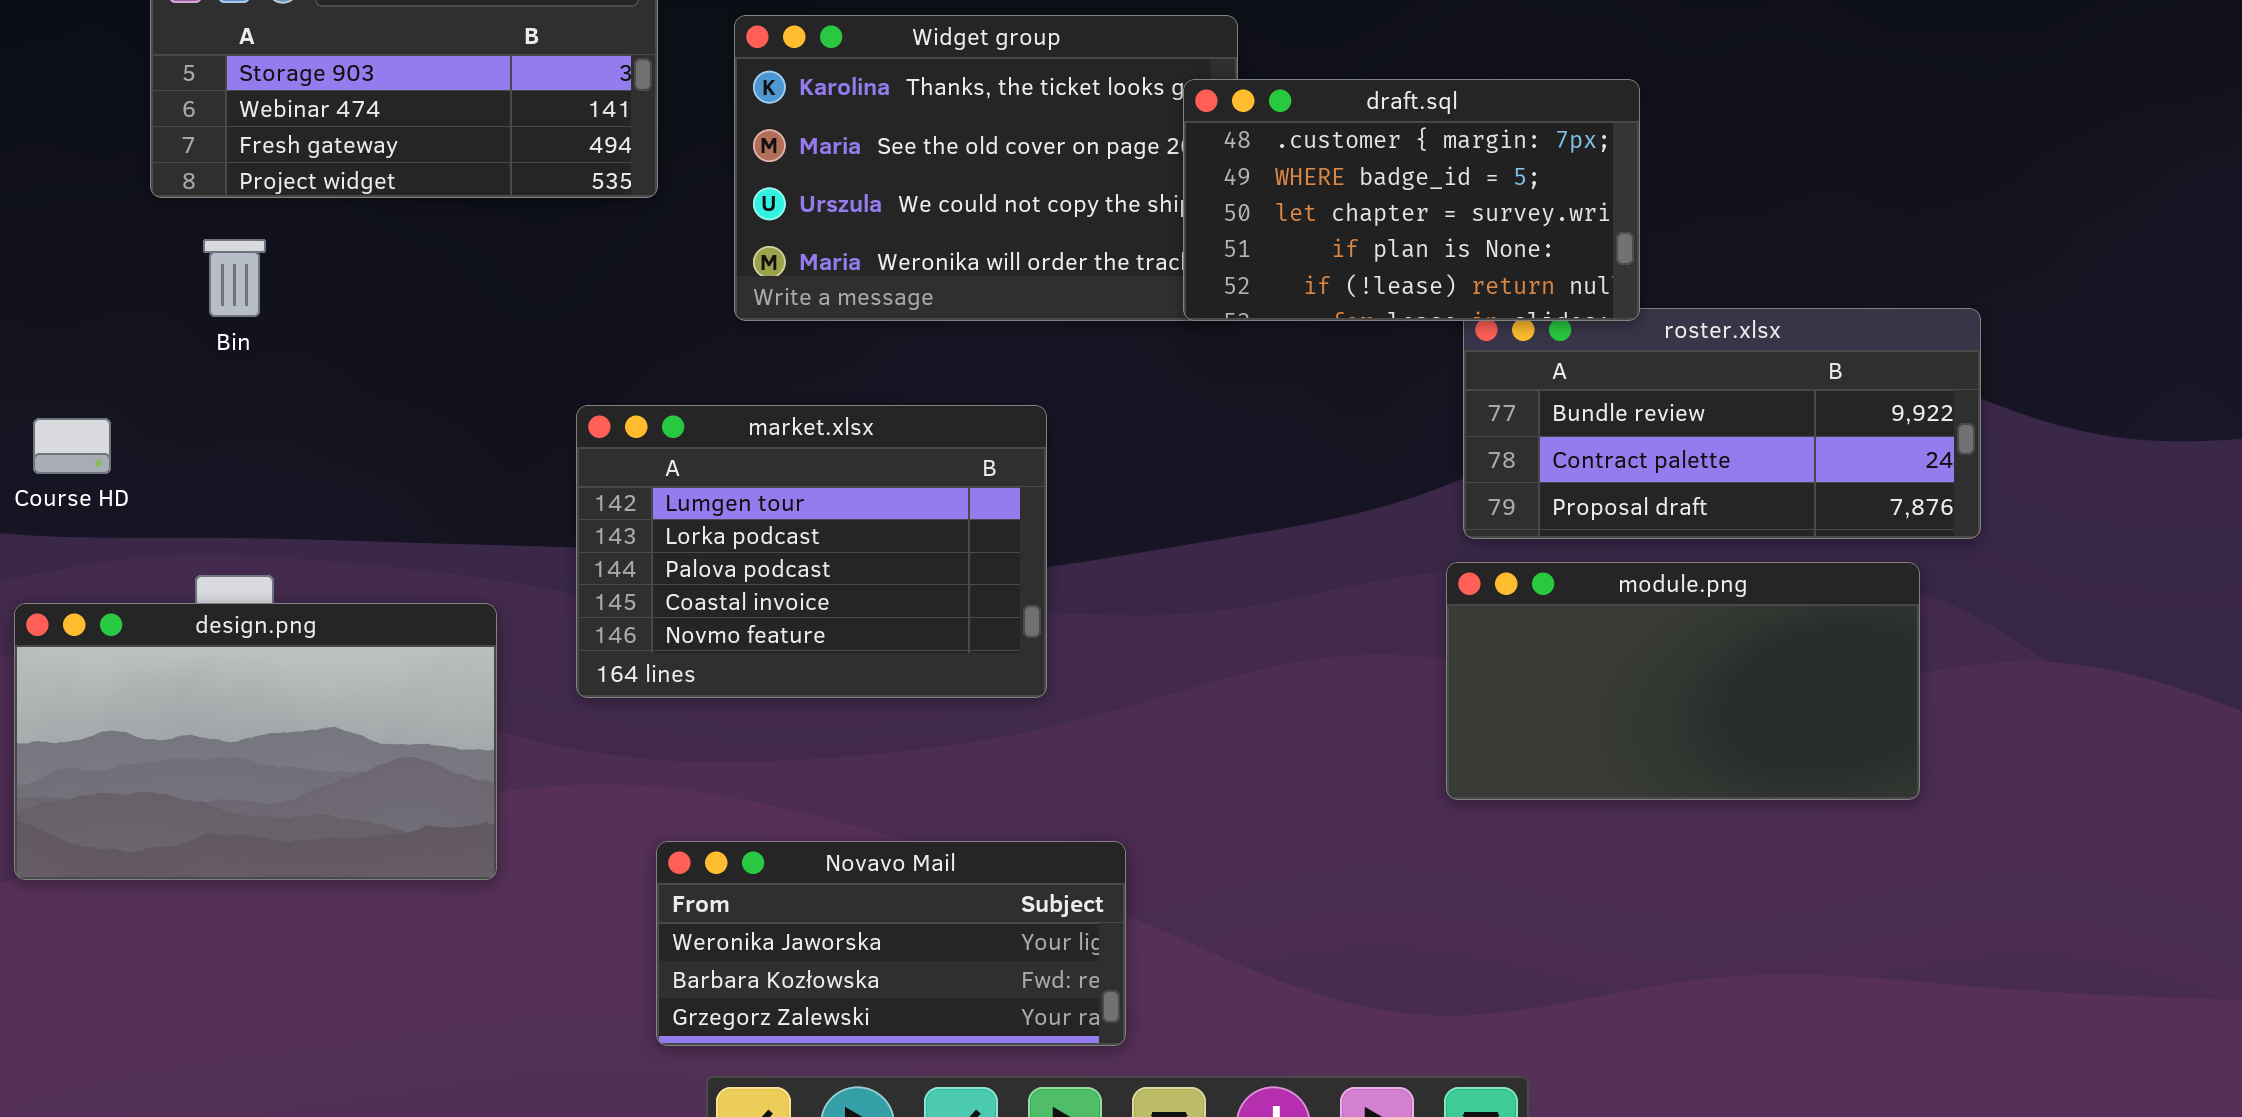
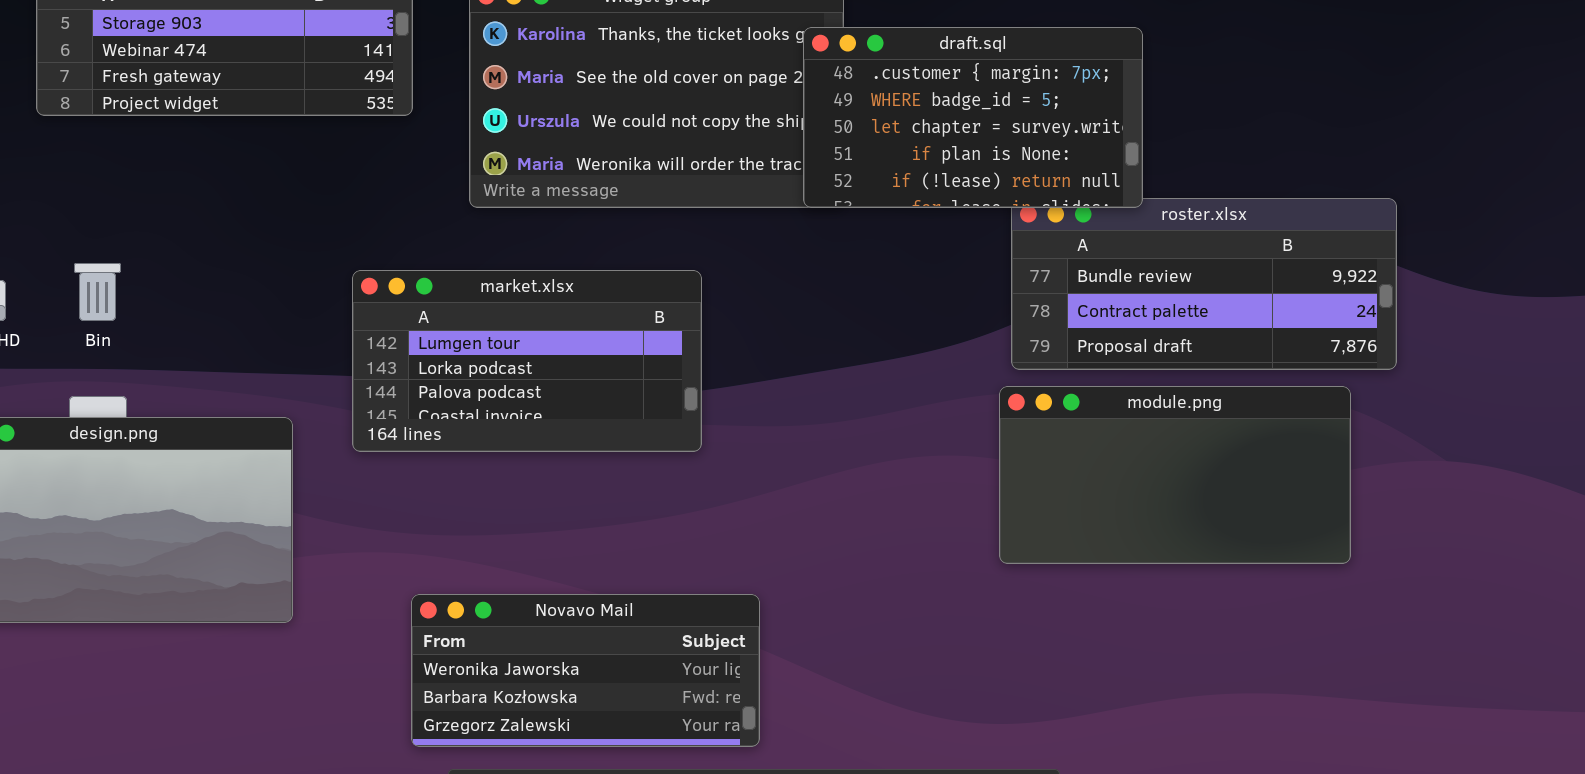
Bin: [203,239,266,317] -> [74,263,121,321], moved
market.xlsx: [576,405,1047,698] -> [352,270,702,452], resized

